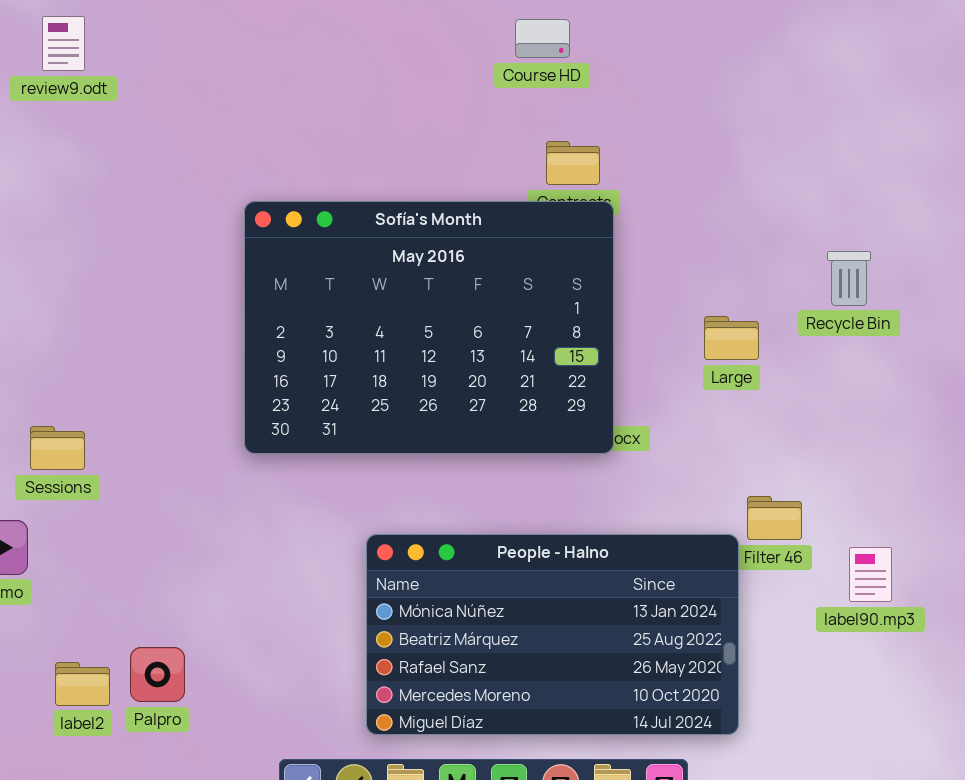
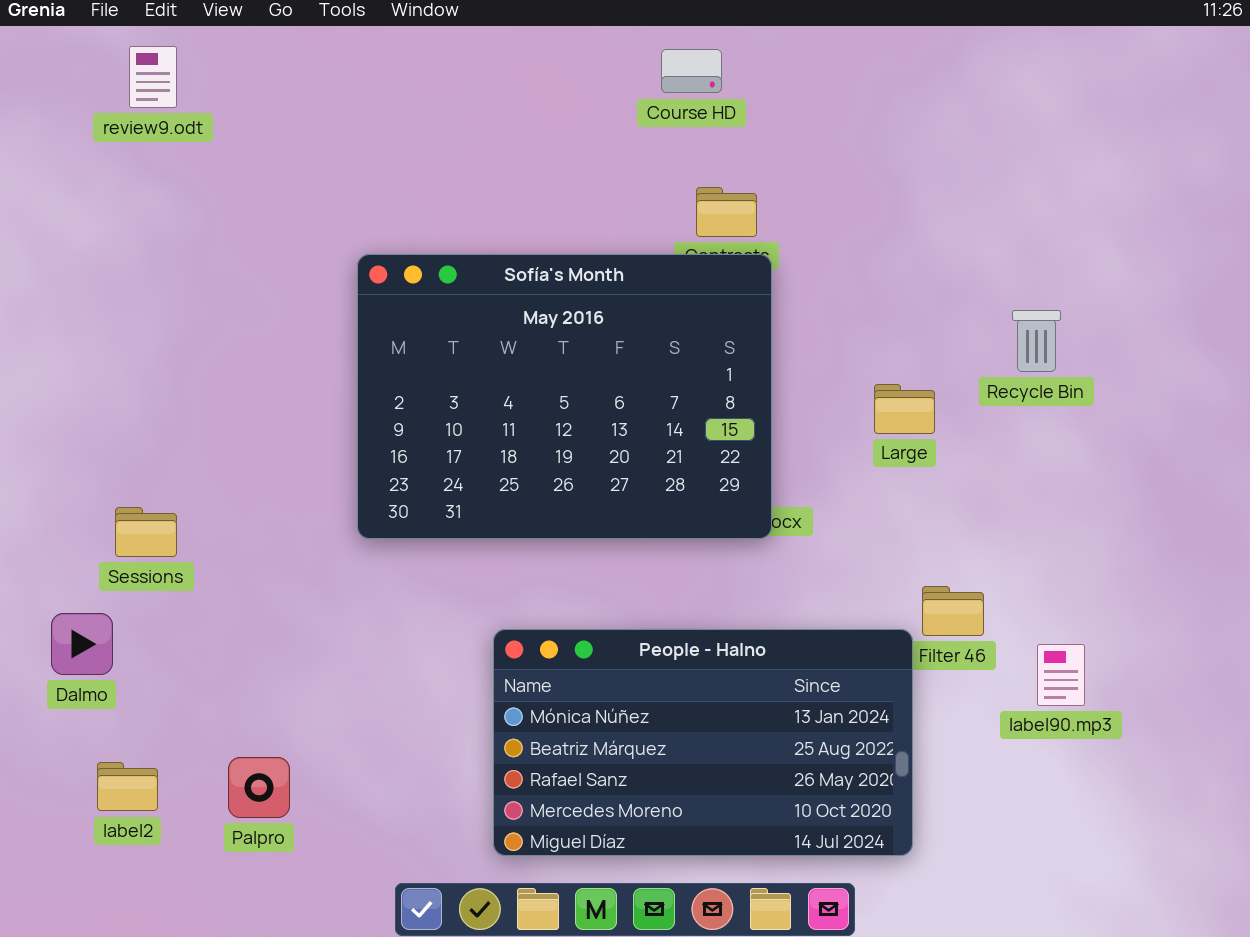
label2: [55,662,110,706] -> [97,762,158,811], moved

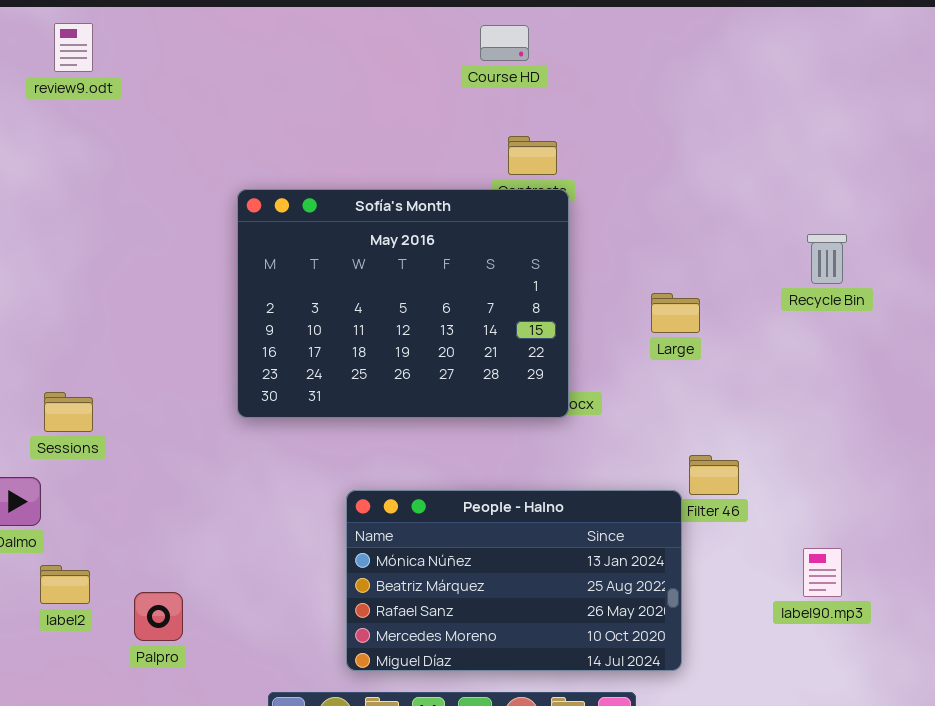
Recycle Bin: [1012,310,1061,372] -> [807,234,847,284], moved
label90.mp3: [1037,644,1085,706] -> [803,548,842,597], moved
label2: [97,762,158,811] -> [40,565,90,604], moved

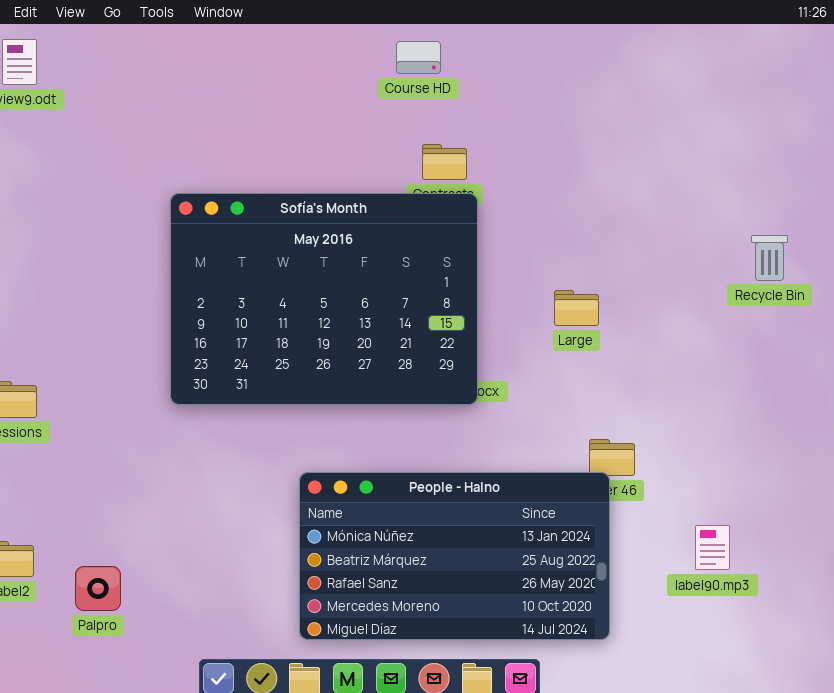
Recycle Bin: [807,234,847,284] -> [751,235,788,281], moved
People - Halno: [346,490,682,671] -> [299,472,610,640], moved

